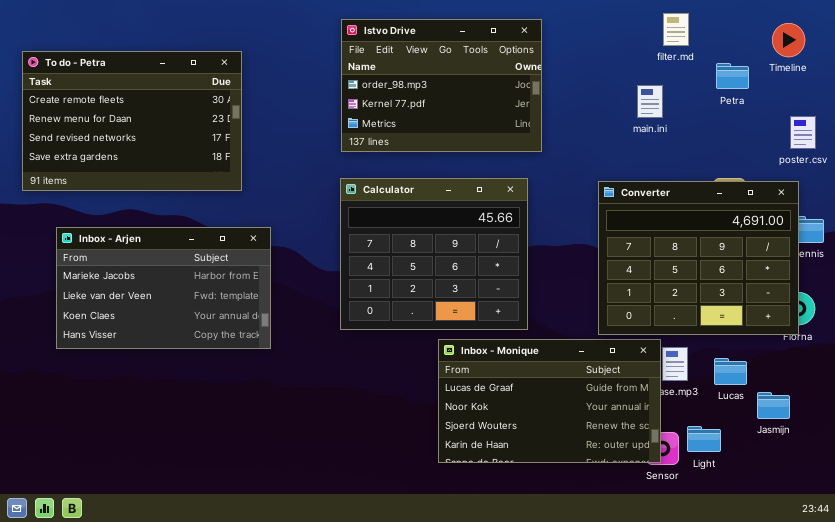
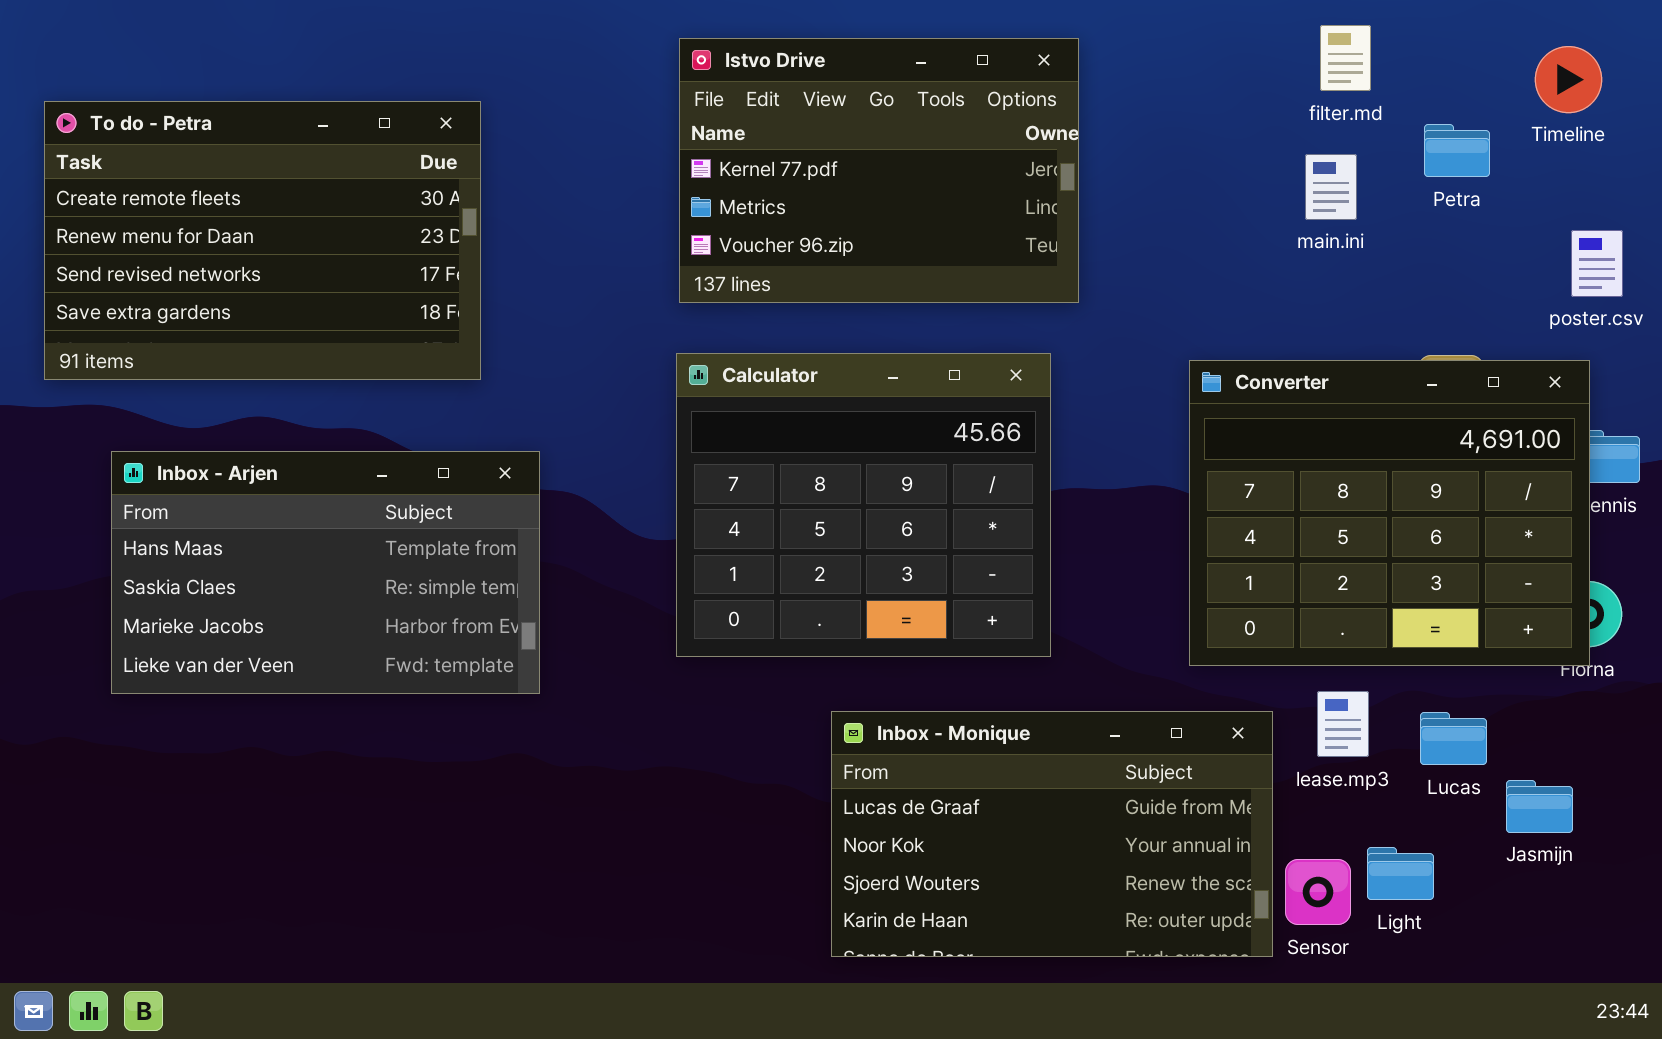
Istvo Drive: [341,19,542,152] -> [679,38,1079,303], scrolled down 1 row
main.ini: [637,85,663,118] -> [1305,154,1357,220], moved
Inbox - Arjen: [56,227,271,349] -> [111,451,540,694], scrolled up 2 rows
Inbox - Monique: [438,339,661,463] -> [831,711,1273,957], moved

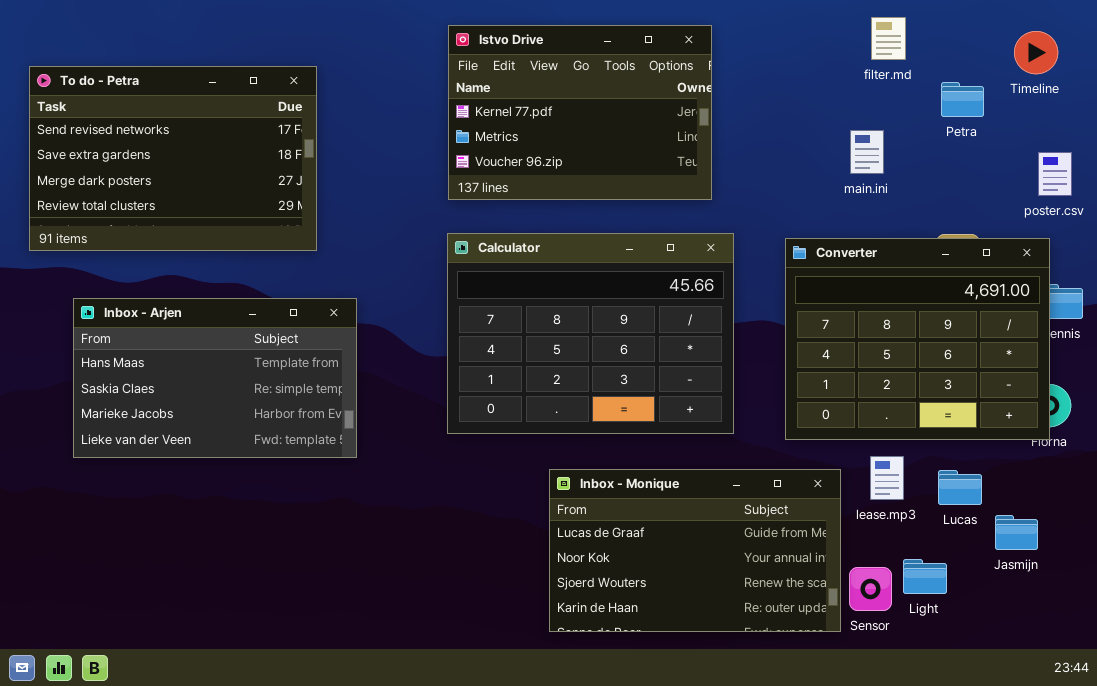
To do - Petra: [44,101,481,380] -> [29,66,317,251], scrolled down 2 rows
main.ini: [1305,154,1357,220] -> [850,130,884,174], moved
Calculator: [676,353,1051,657] -> [447,233,734,434], resized

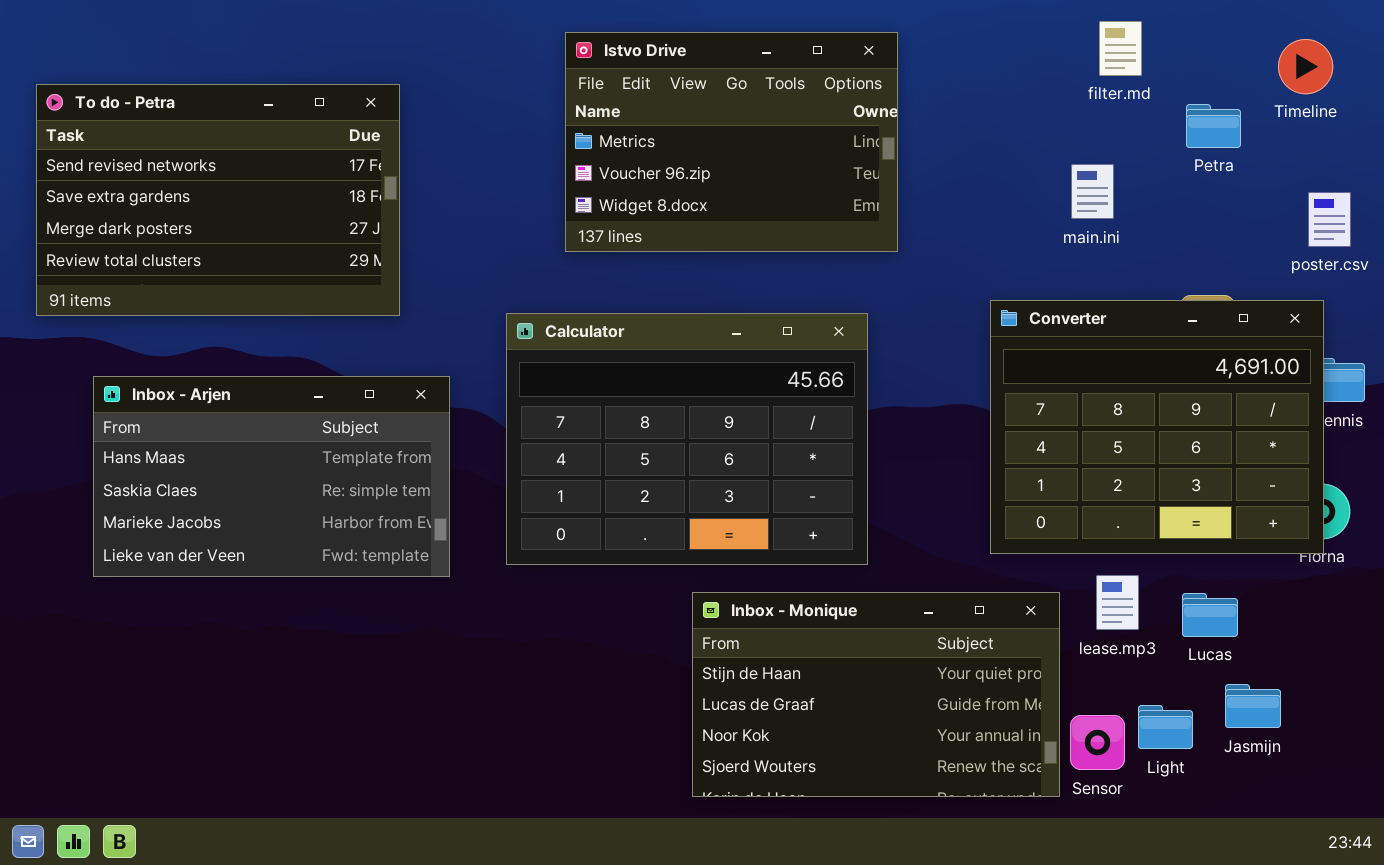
Istvo Drive: [448,25,712,200] -> [565,32,898,252], scrolled down 1 row
Calculator: [447,233,734,434] -> [506,313,868,565], moved
Inbox - Monique: [549,469,841,632] -> [692,592,1060,797], scrolled up 1 row
Jasmijn: [995,515,1038,550] -> [1225,684,1281,728], moved

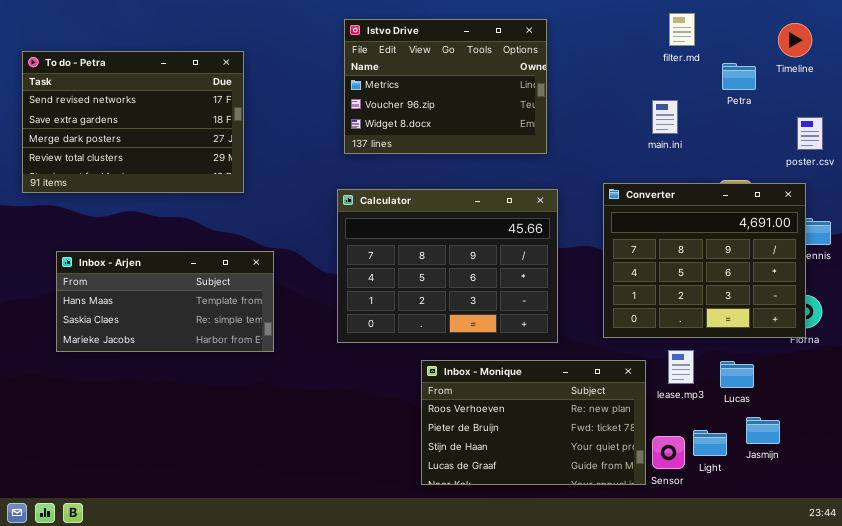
Calculator: [506,313,868,565] -> [337,189,558,343], moved
Inbox - Arjen: [93,376,450,577] -> [56,251,274,352], resized
Inbox - Monique: [692,592,1060,797] -> [421,360,646,485], scrolled up 2 rows

